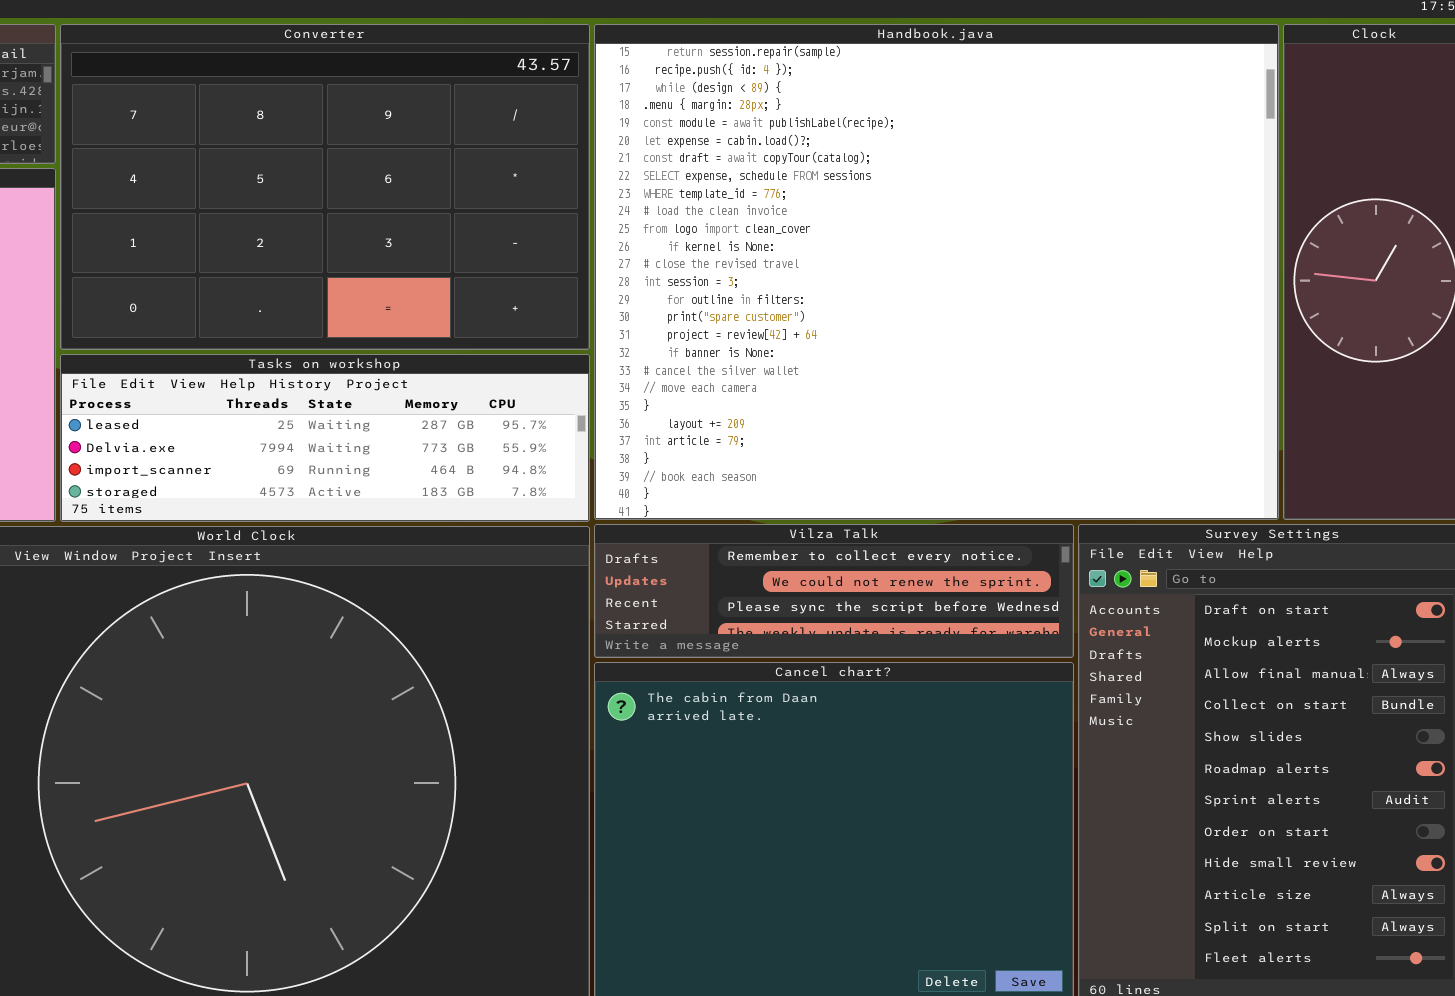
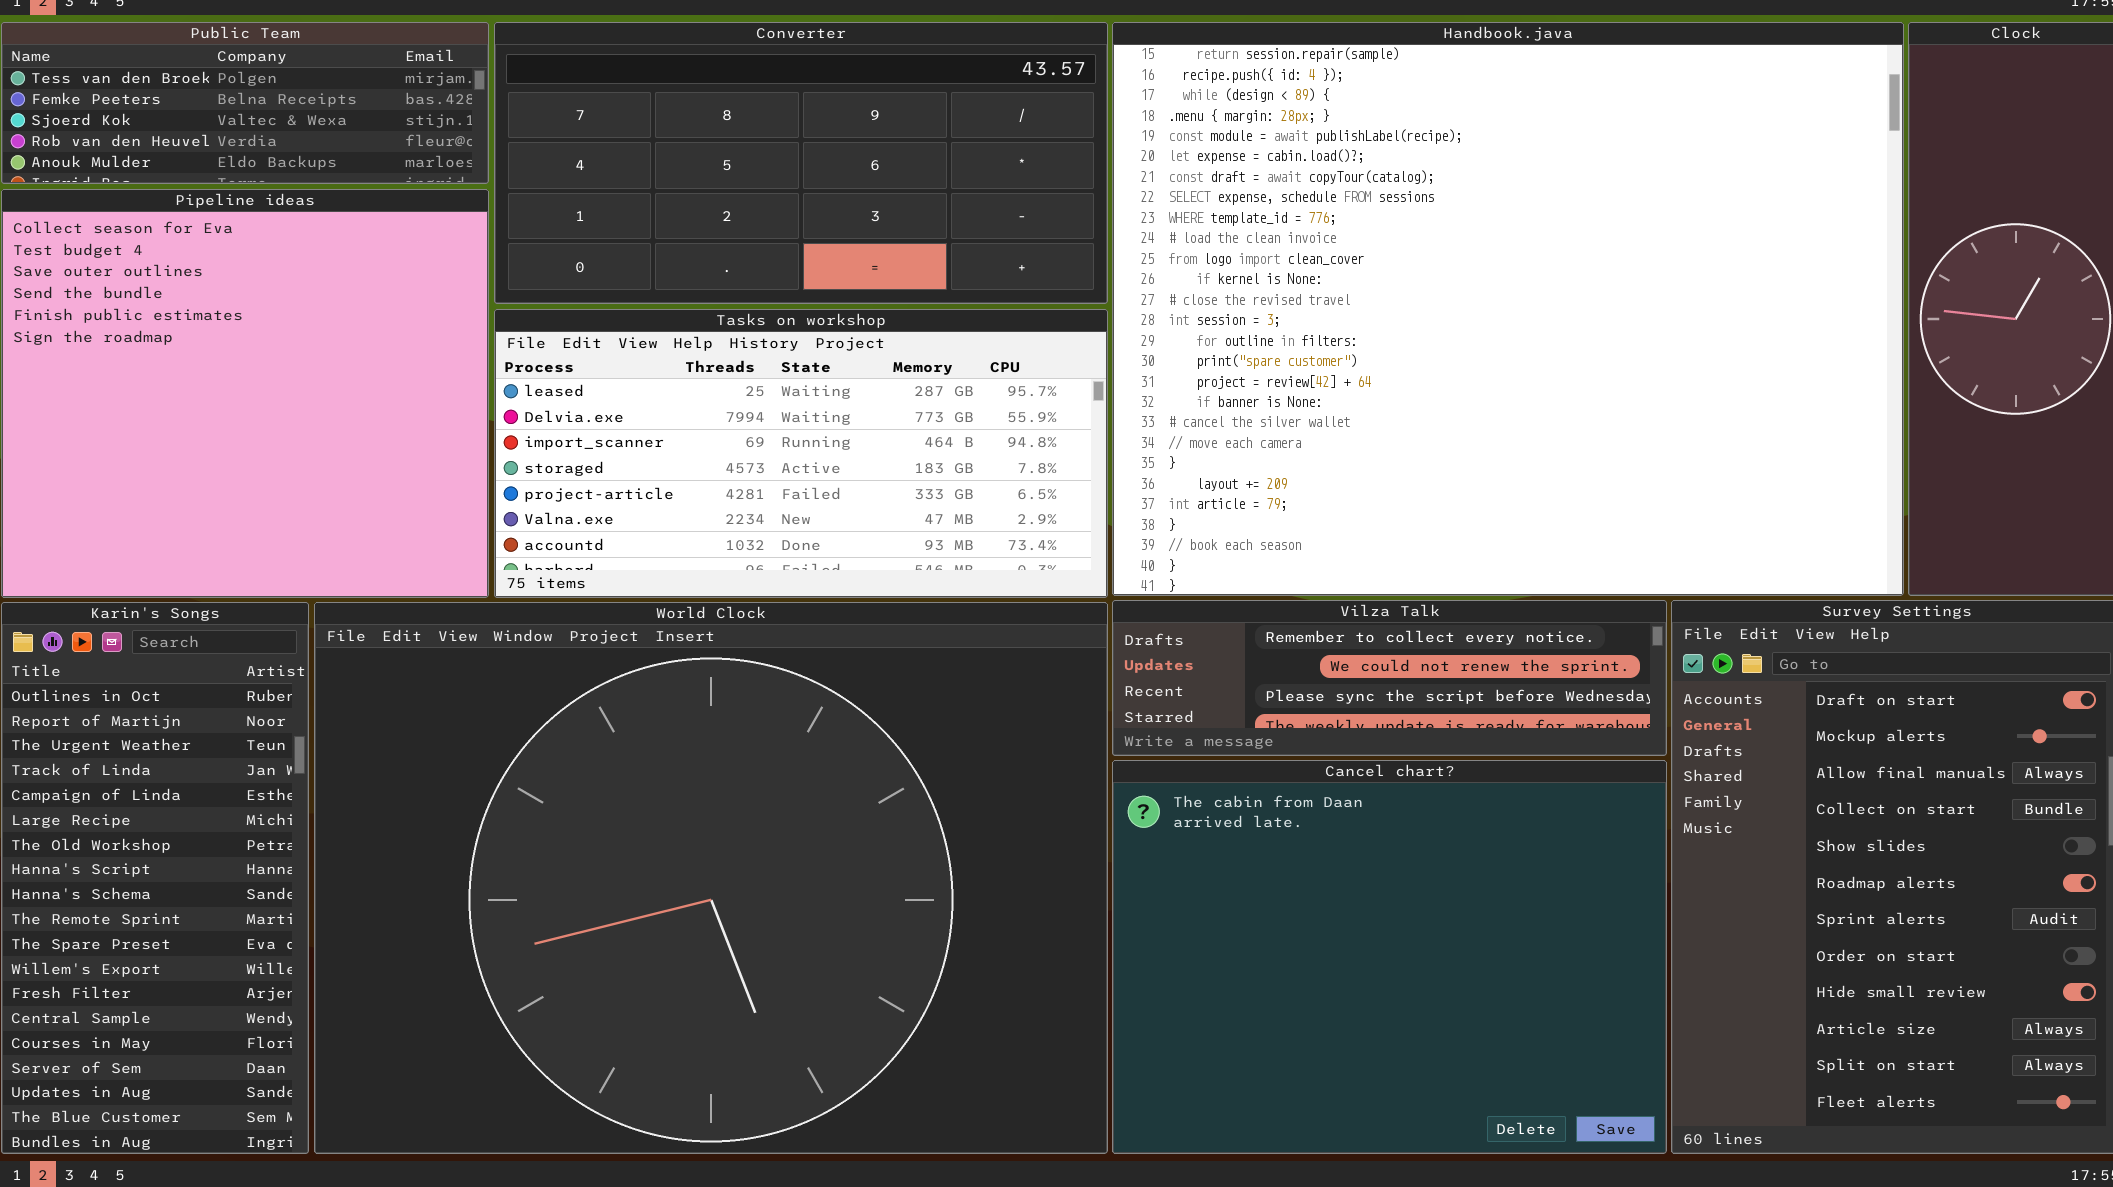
Converter: [60,24,590,350] -> [494,22,1108,304], resized
Tasks on workshop: [60,354,590,522] -> [494,309,1108,598], resized

